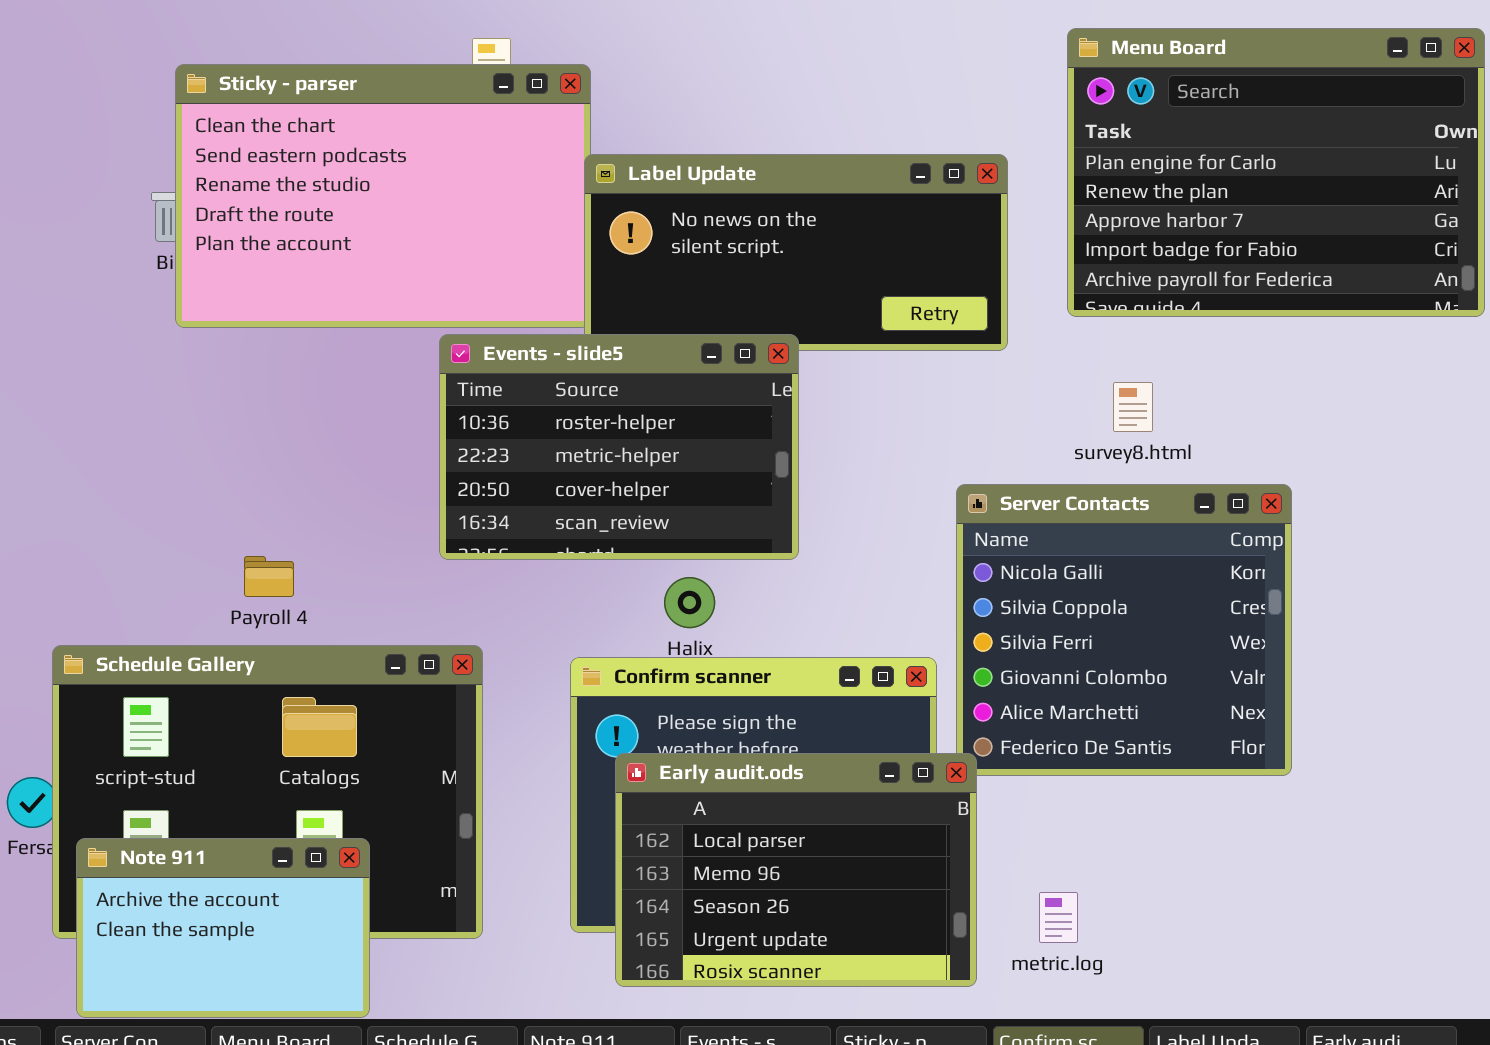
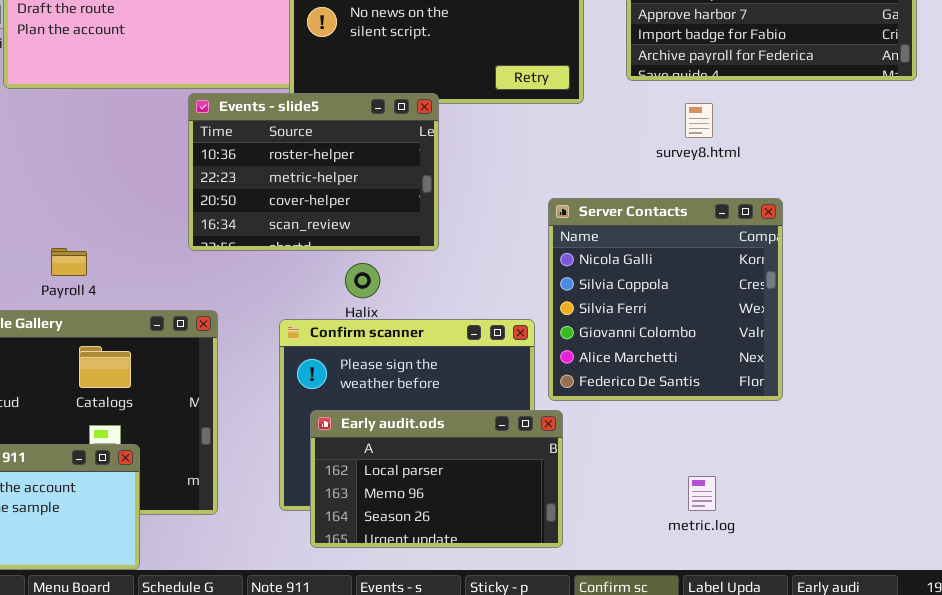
survey8.html: [1113,382,1153,432] -> [685,103,713,138], moved
Early audit.ods: [615,753,977,987] -> [310,410,563,548], resized
metric.log: [1039,892,1078,943] -> [688,476,716,511], moved

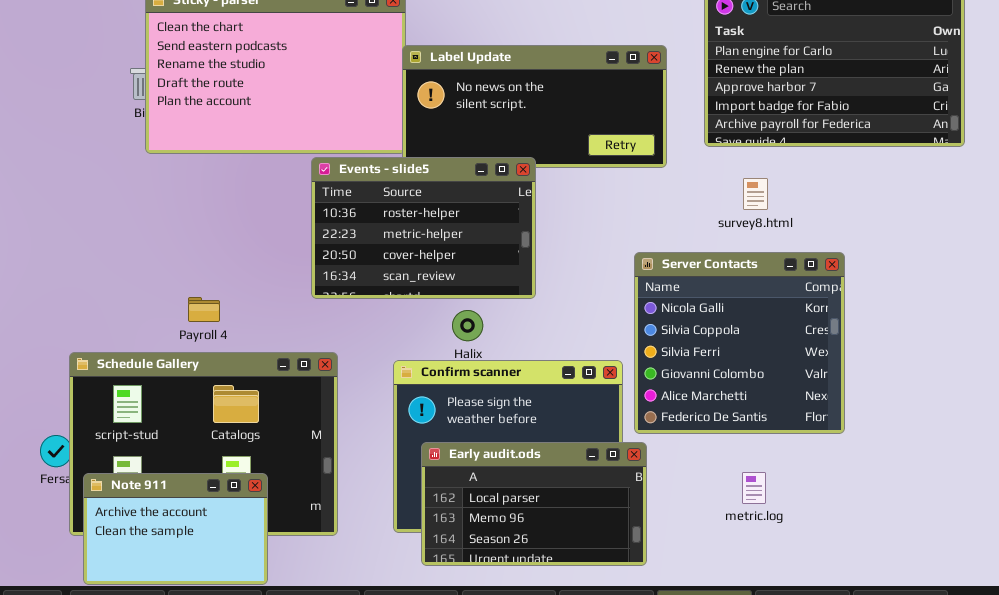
survey8.html: [685,103,713,138] -> [743,178,768,210], moved
metric.log: [688,476,716,511] -> [742,472,766,504], moved

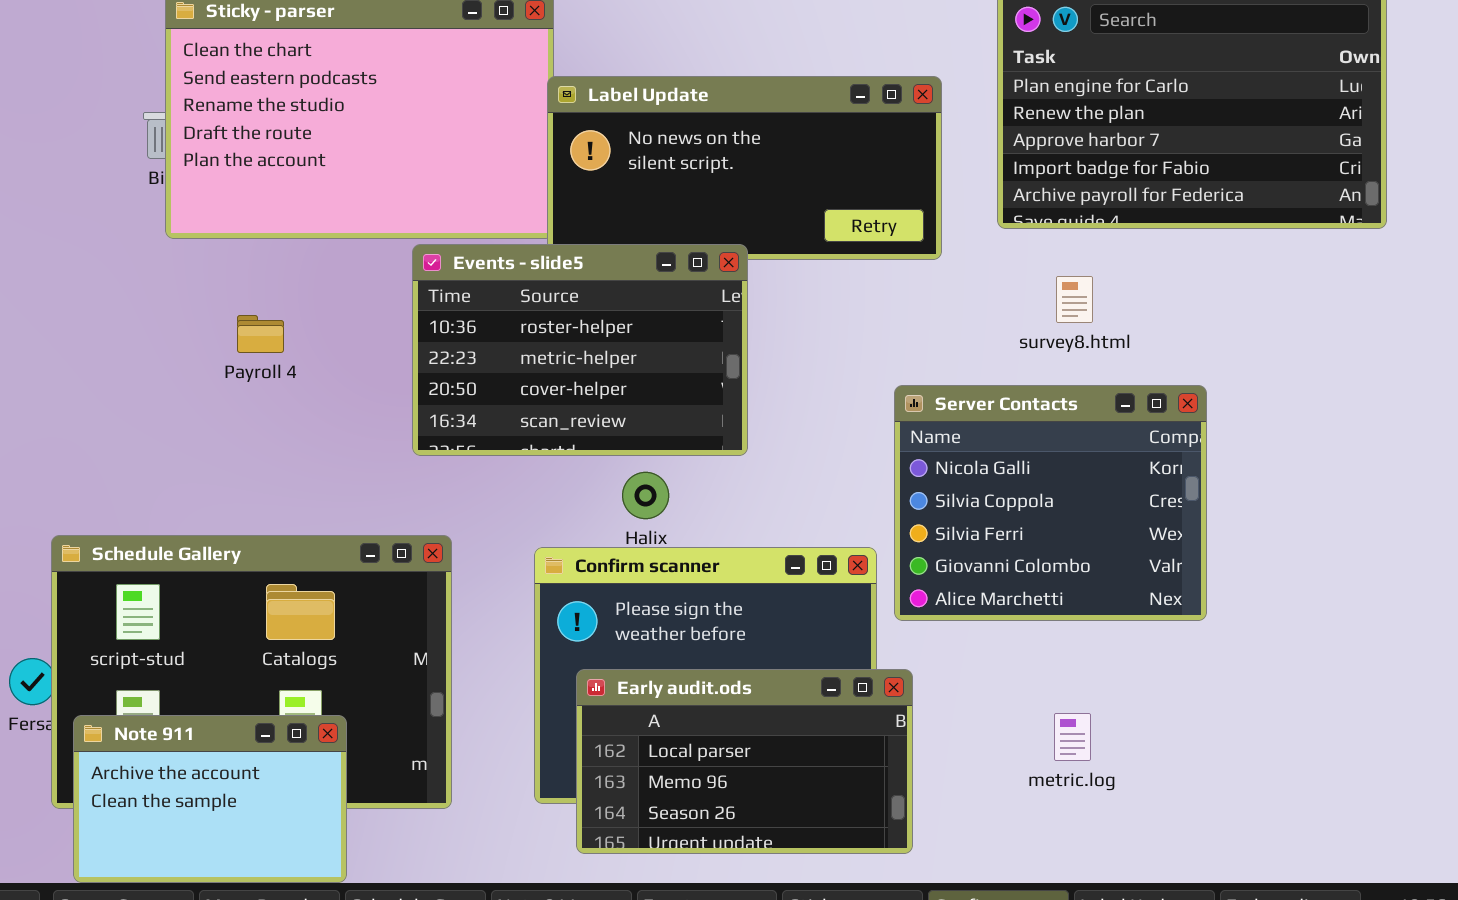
Server Contacts: [634,252,845,434] -> [894,385,1207,621], resized
Payroll 4: [188,297,220,322] -> [237,315,284,353], moved

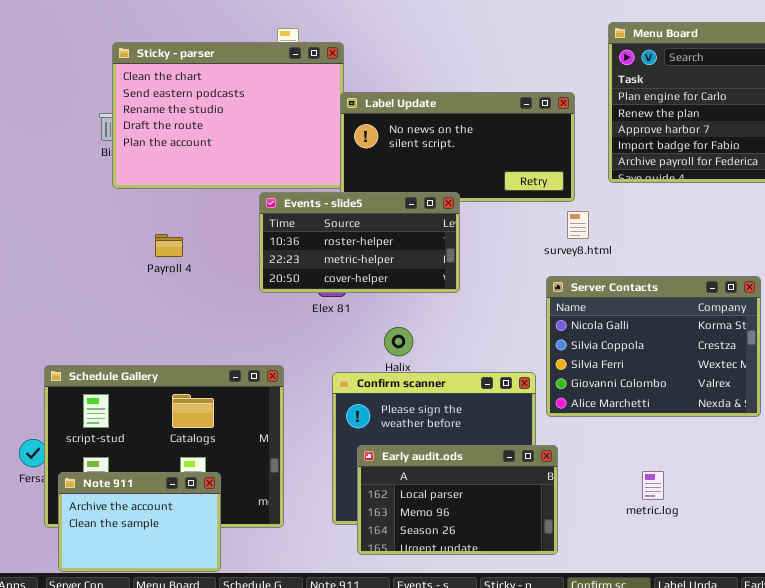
Events - slide5: [412,244,748,456] -> [259,192,460,293], resized
survey8.html: [1056,276,1093,323] -> [567,211,589,239], moved
Server Contacts: [894,385,1207,621] -> [546,276,761,417], resized

